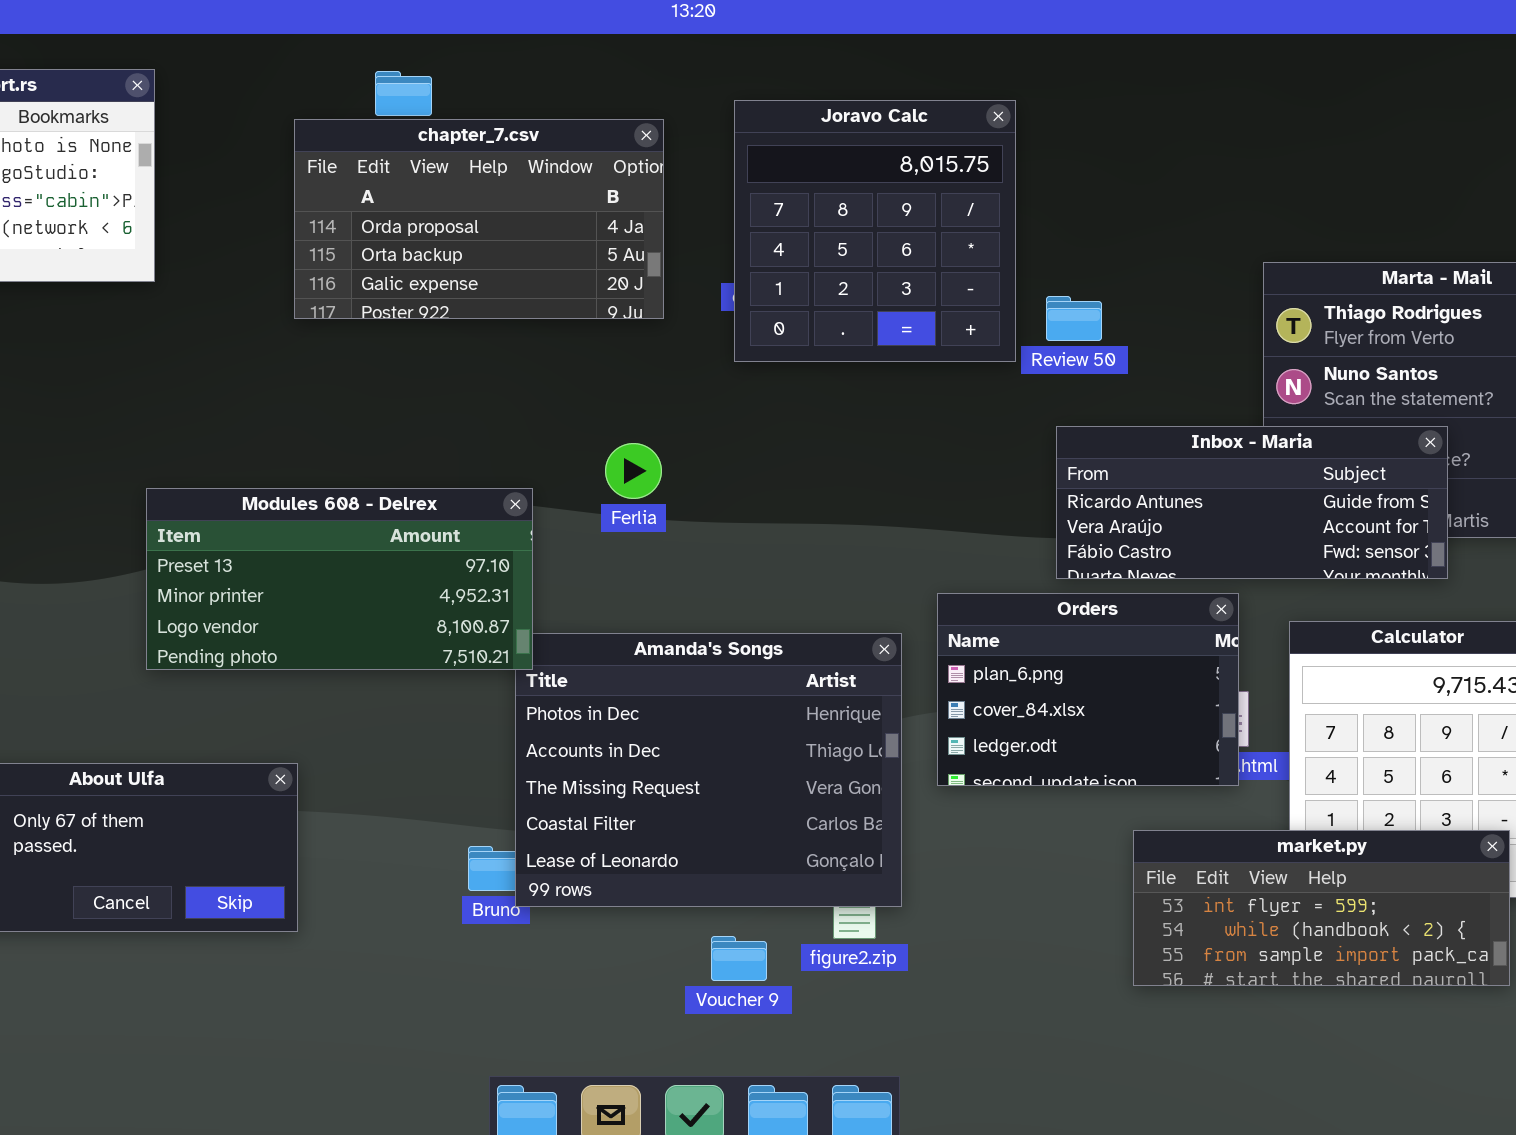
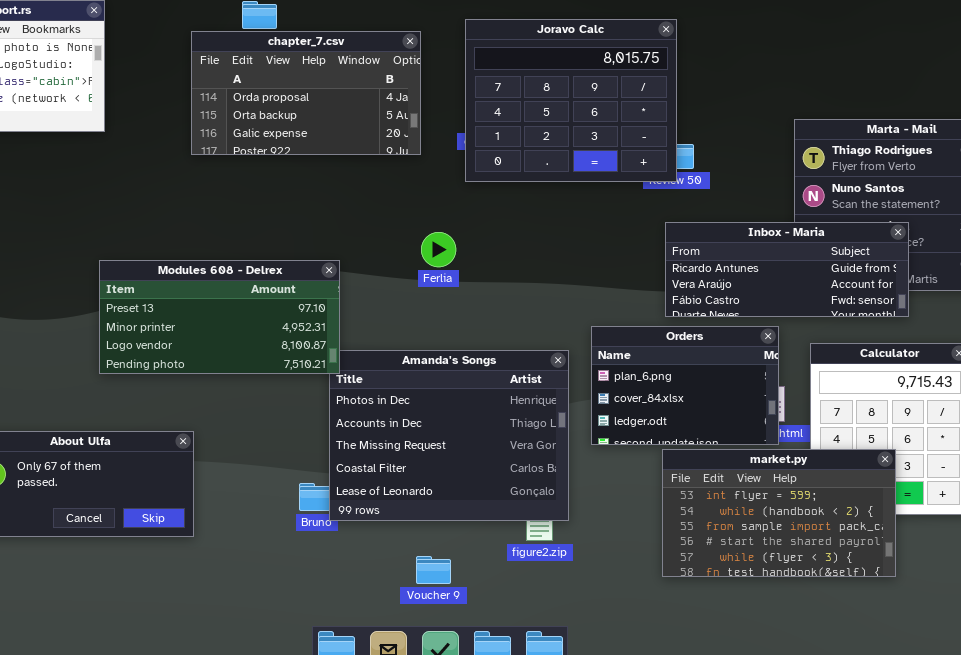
Joravo Calc: [734,100,1016,362] -> [465,19,677,182], resized
Ferlia: [605,443,662,499] -> [421,232,456,267], moved
market.py: [1133,830,1510,986] -> [662,449,896,577], moved, resized
Voucher 9: [711,936,767,981] -> [416,556,451,584], moved

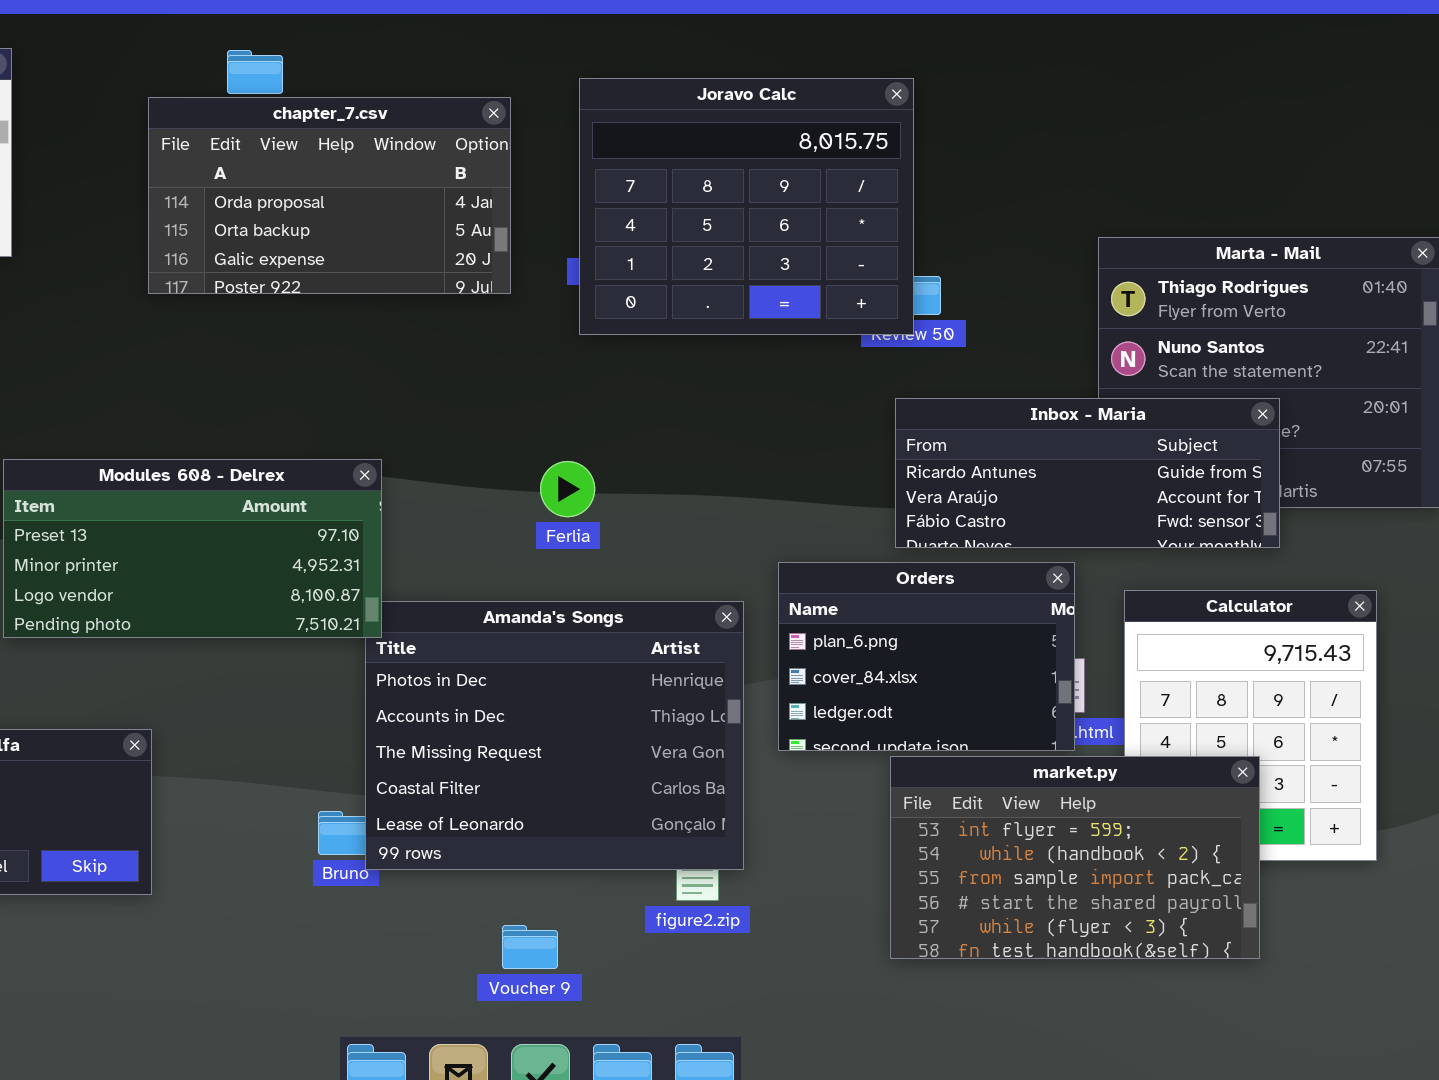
Ferlia: [421,232,456,267] -> [540,461,595,517], moved

